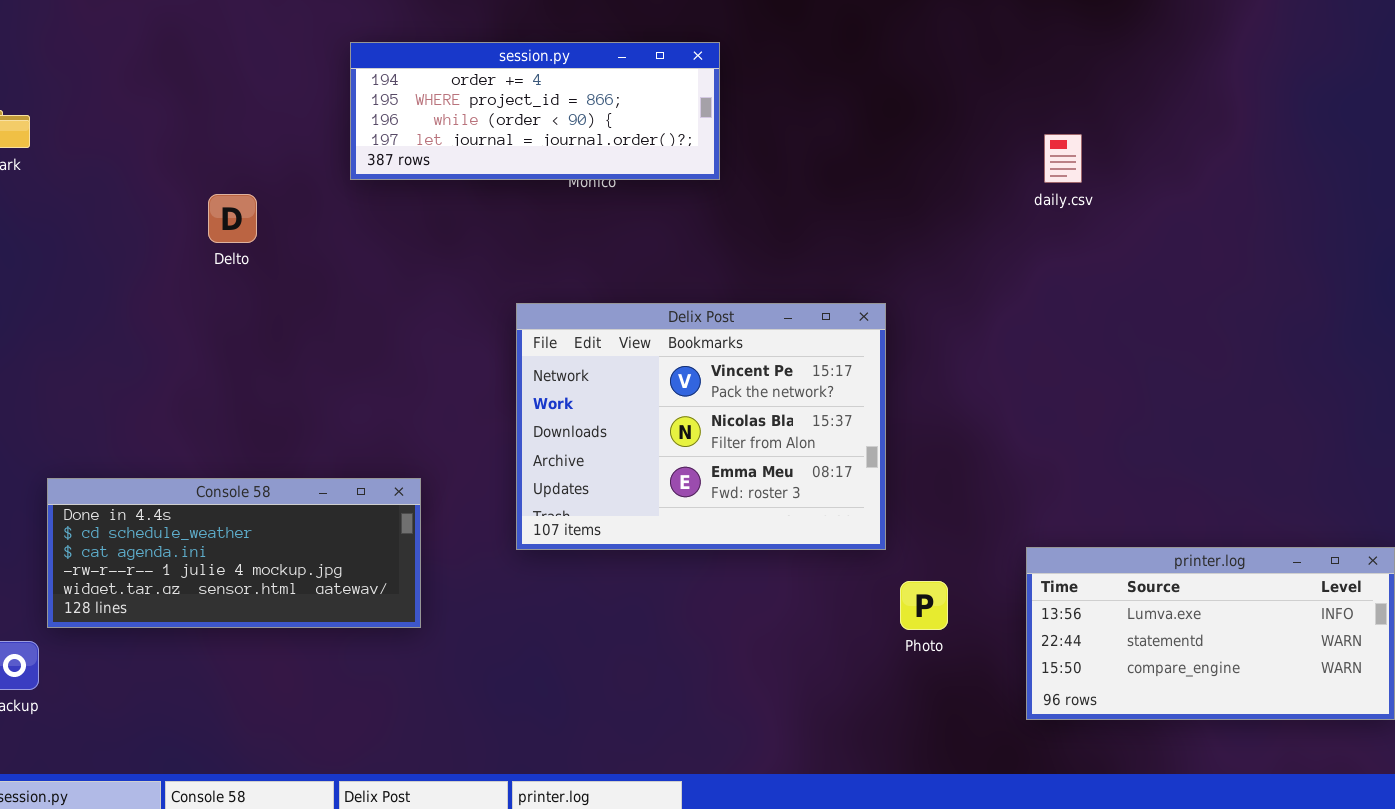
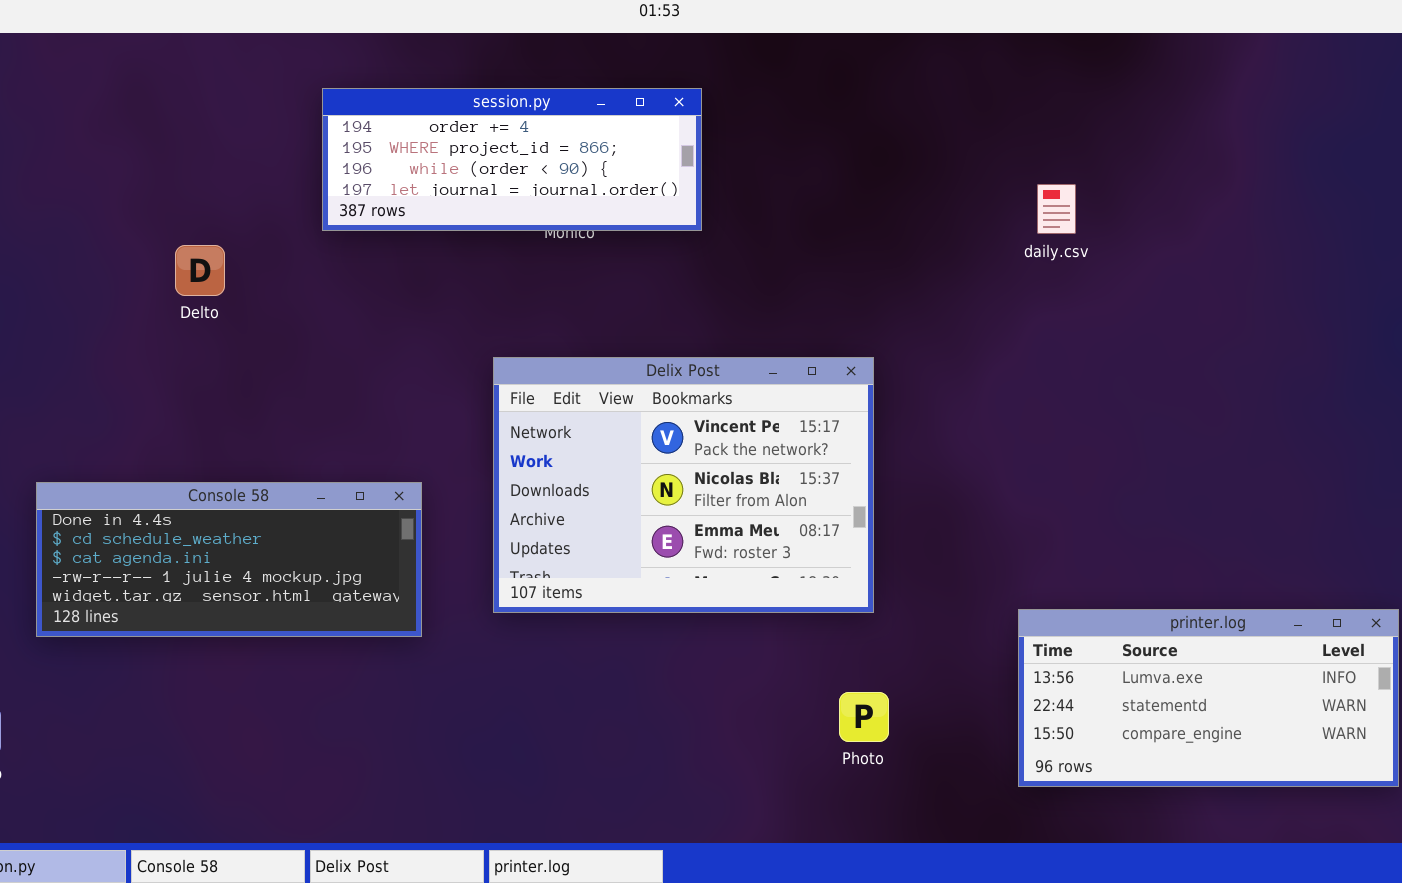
Console 58: [47,478,421,628] -> [36,482,422,637], moved
Photo: [900,581,948,630] -> [839,692,889,742], moved

